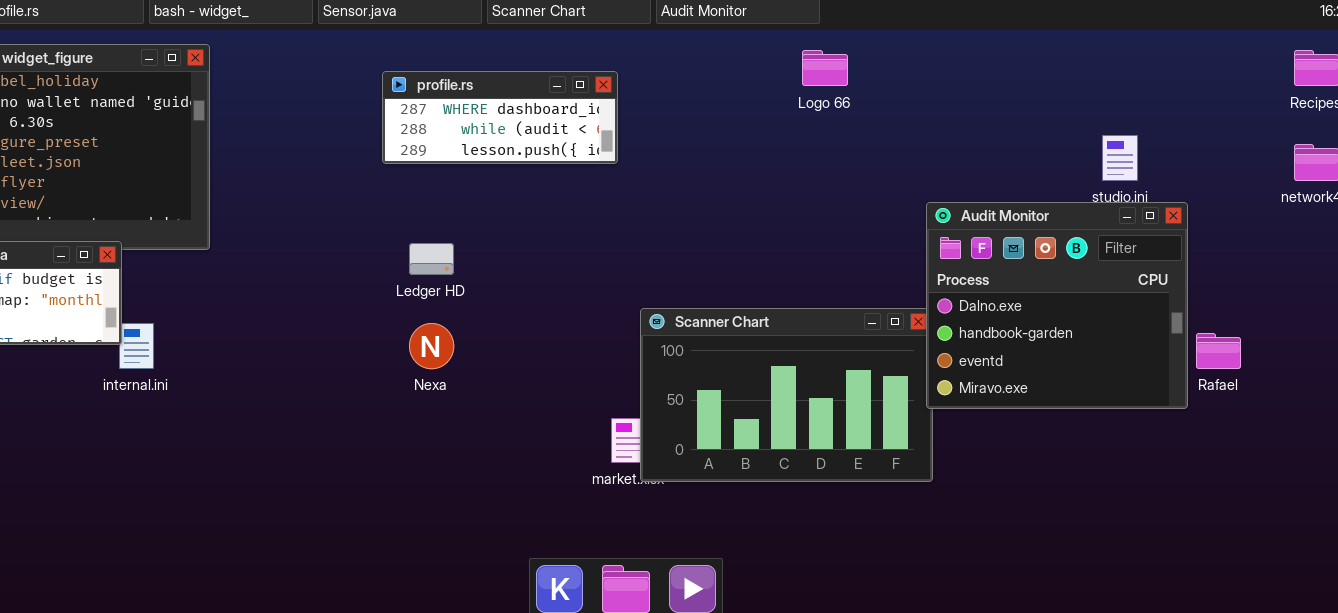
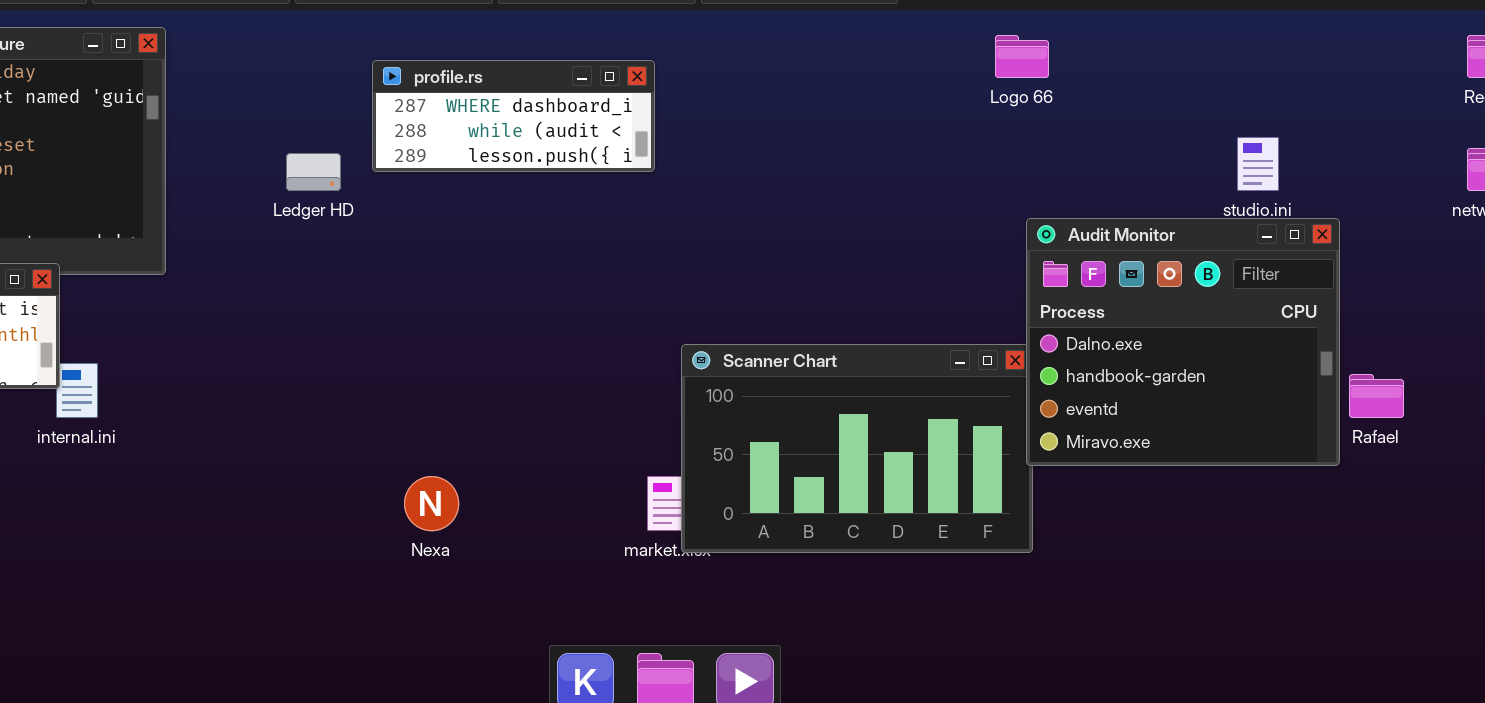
Logo 66: [802,50,848,86] -> [995,35,1049,78], moved
Ledger HD: [409,243,454,275] -> [286,153,341,191], moved
Nexa: [409,323,454,369] -> [404,476,459,531], moved

